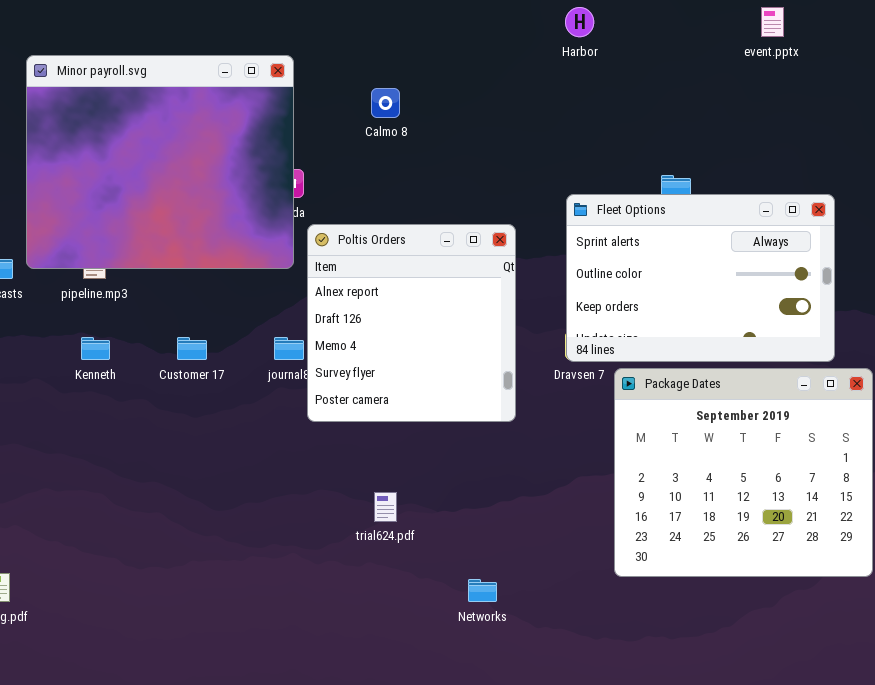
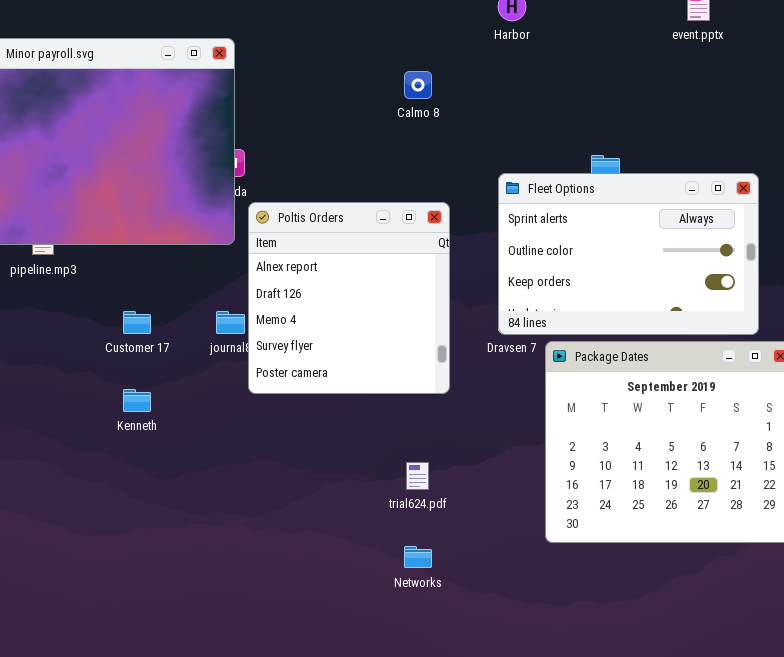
Calmo 8: [371,88,400,118] -> [404,71,432,99], moved
Kenneth: [81,337,110,360] -> [123,389,151,412], moved
trial624.pdf: [374,492,397,522] -> [406,462,429,490], moved

